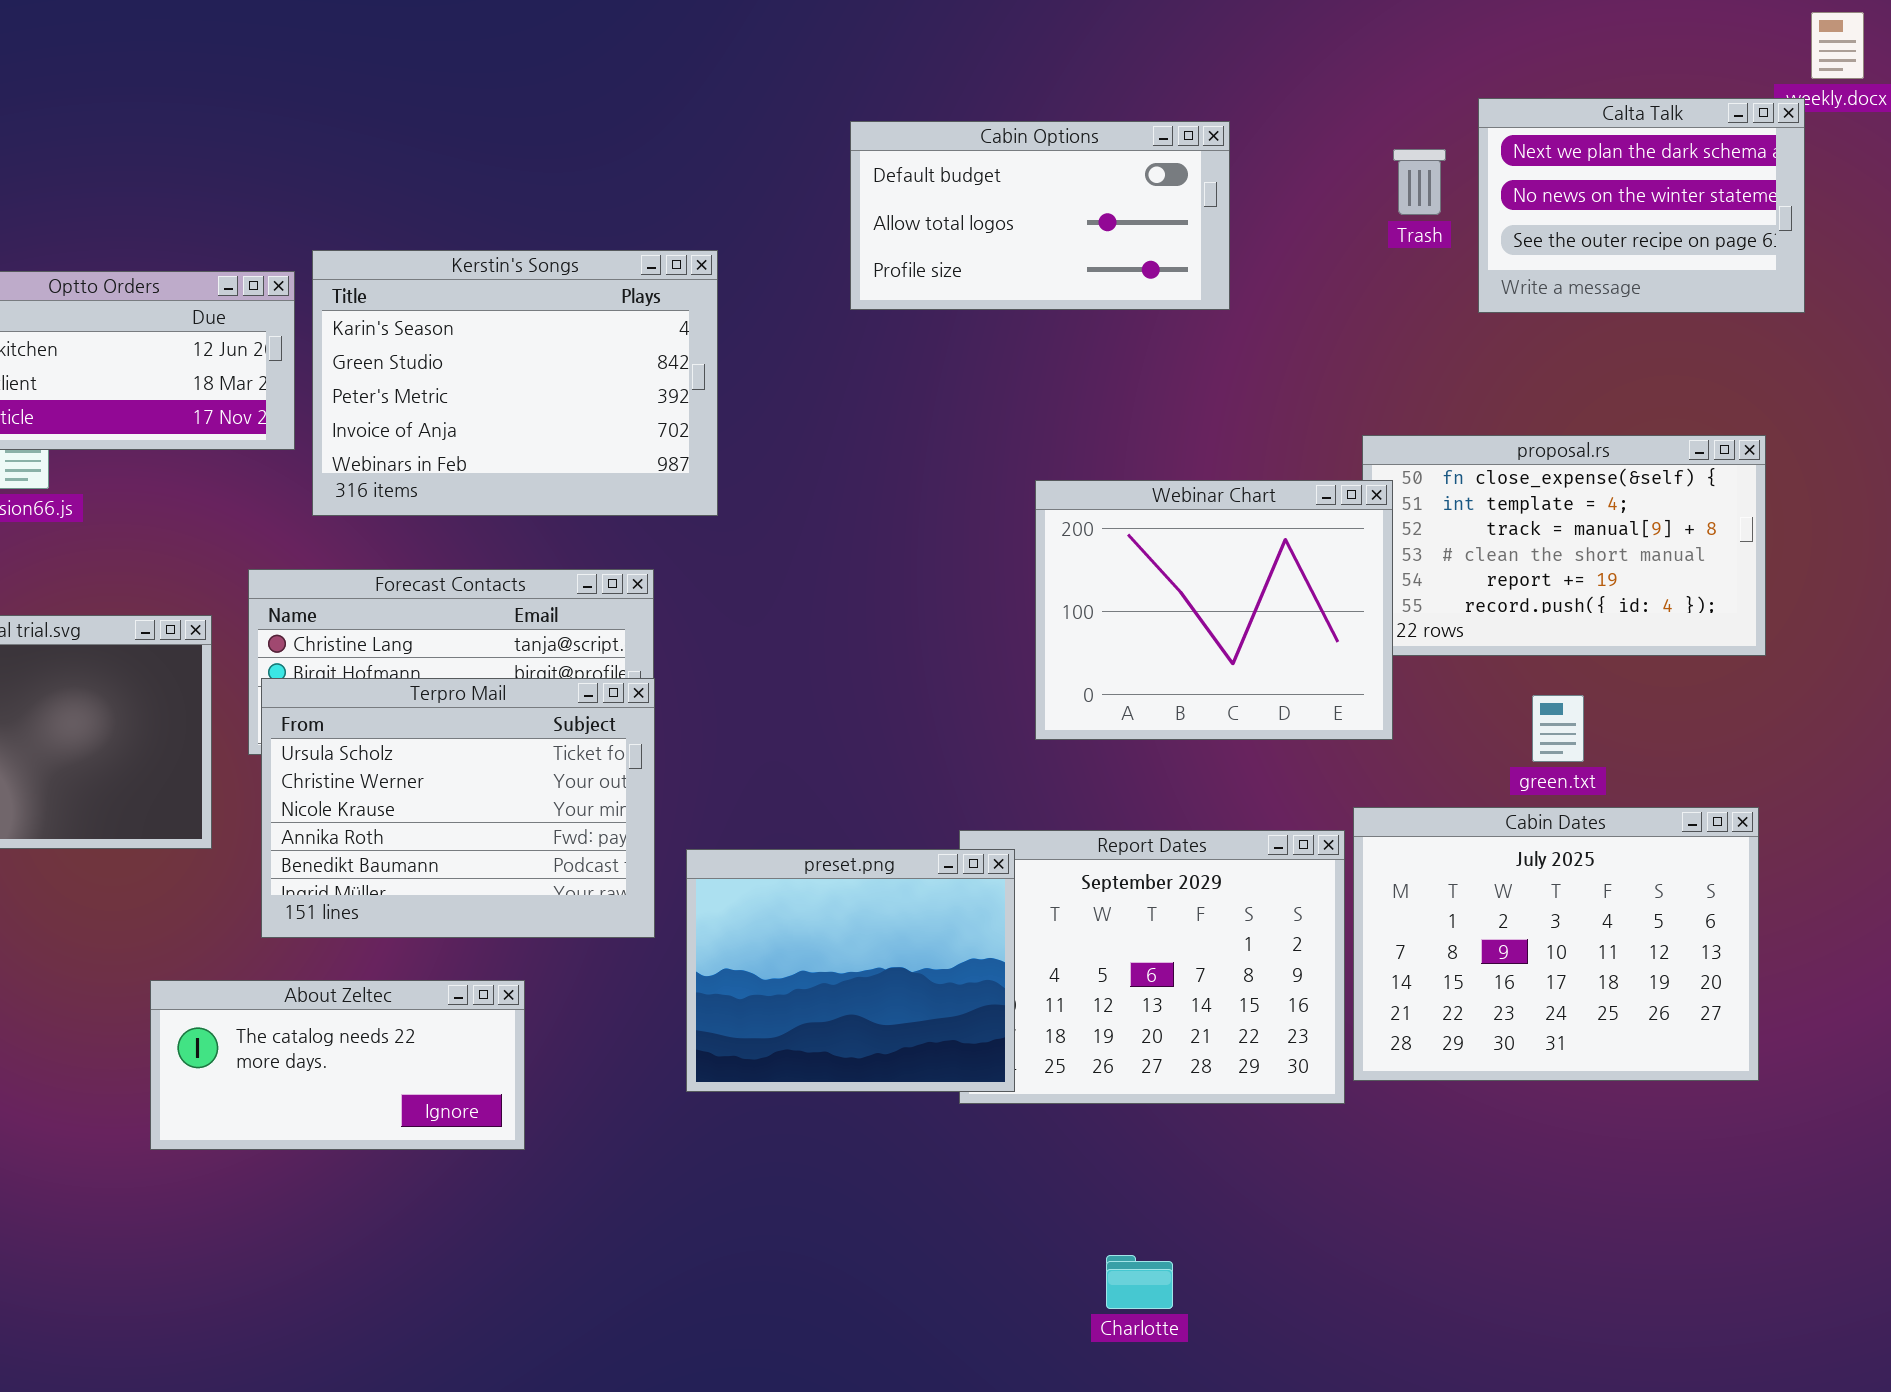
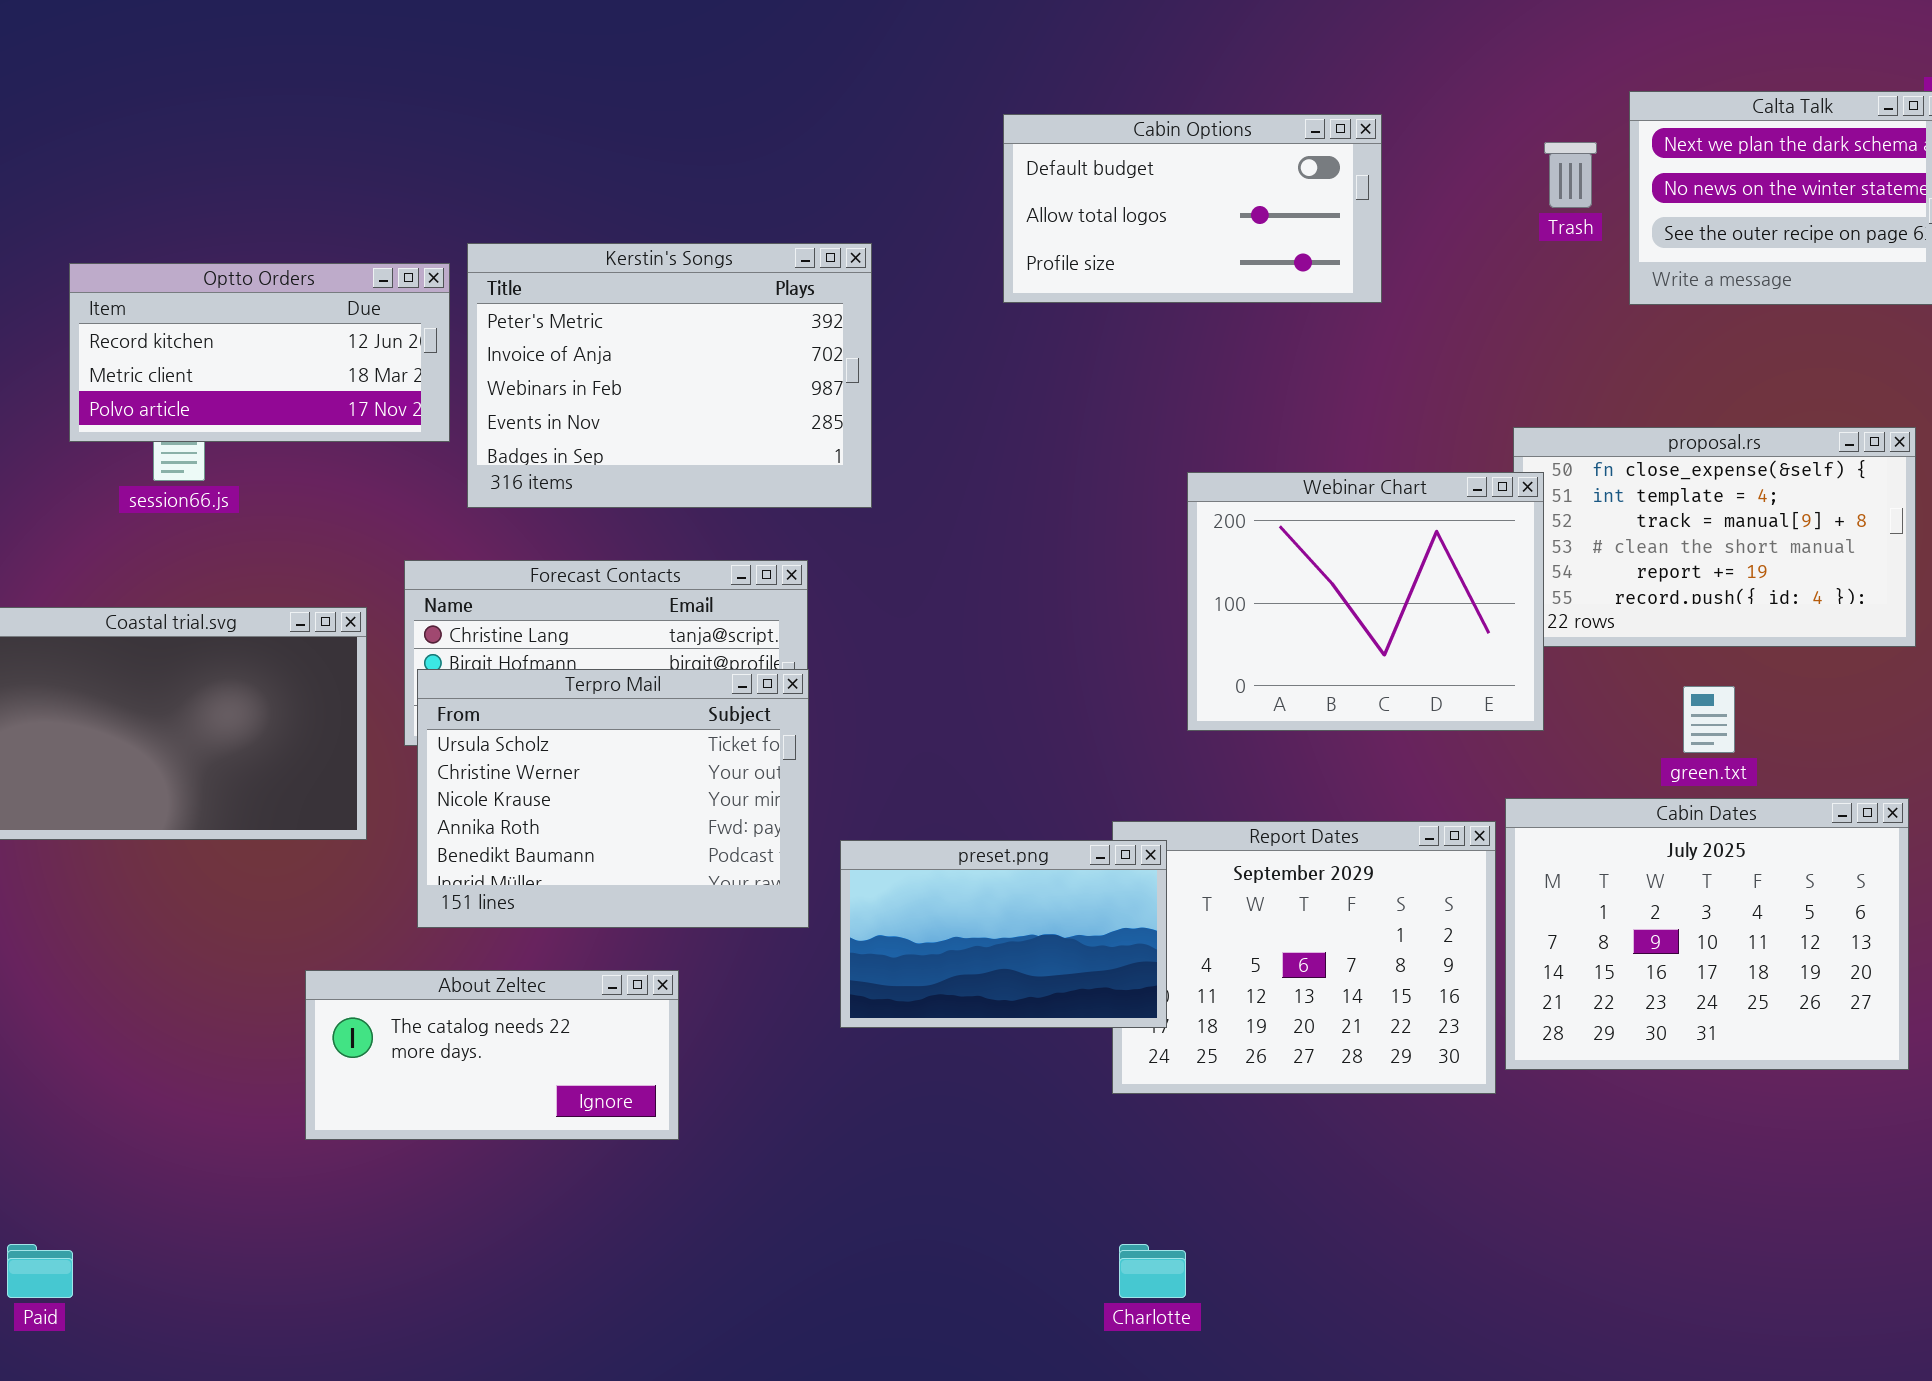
Kerstin's Songs: [312,250,718,516] -> [467,243,872,508], scrolled down 2 rows
preset.png: [686,849,1015,1092] -> [840,840,1167,1028], resized
Charlotte: [1106,1255,1173,1309] -> [1119,1244,1186,1298], moved

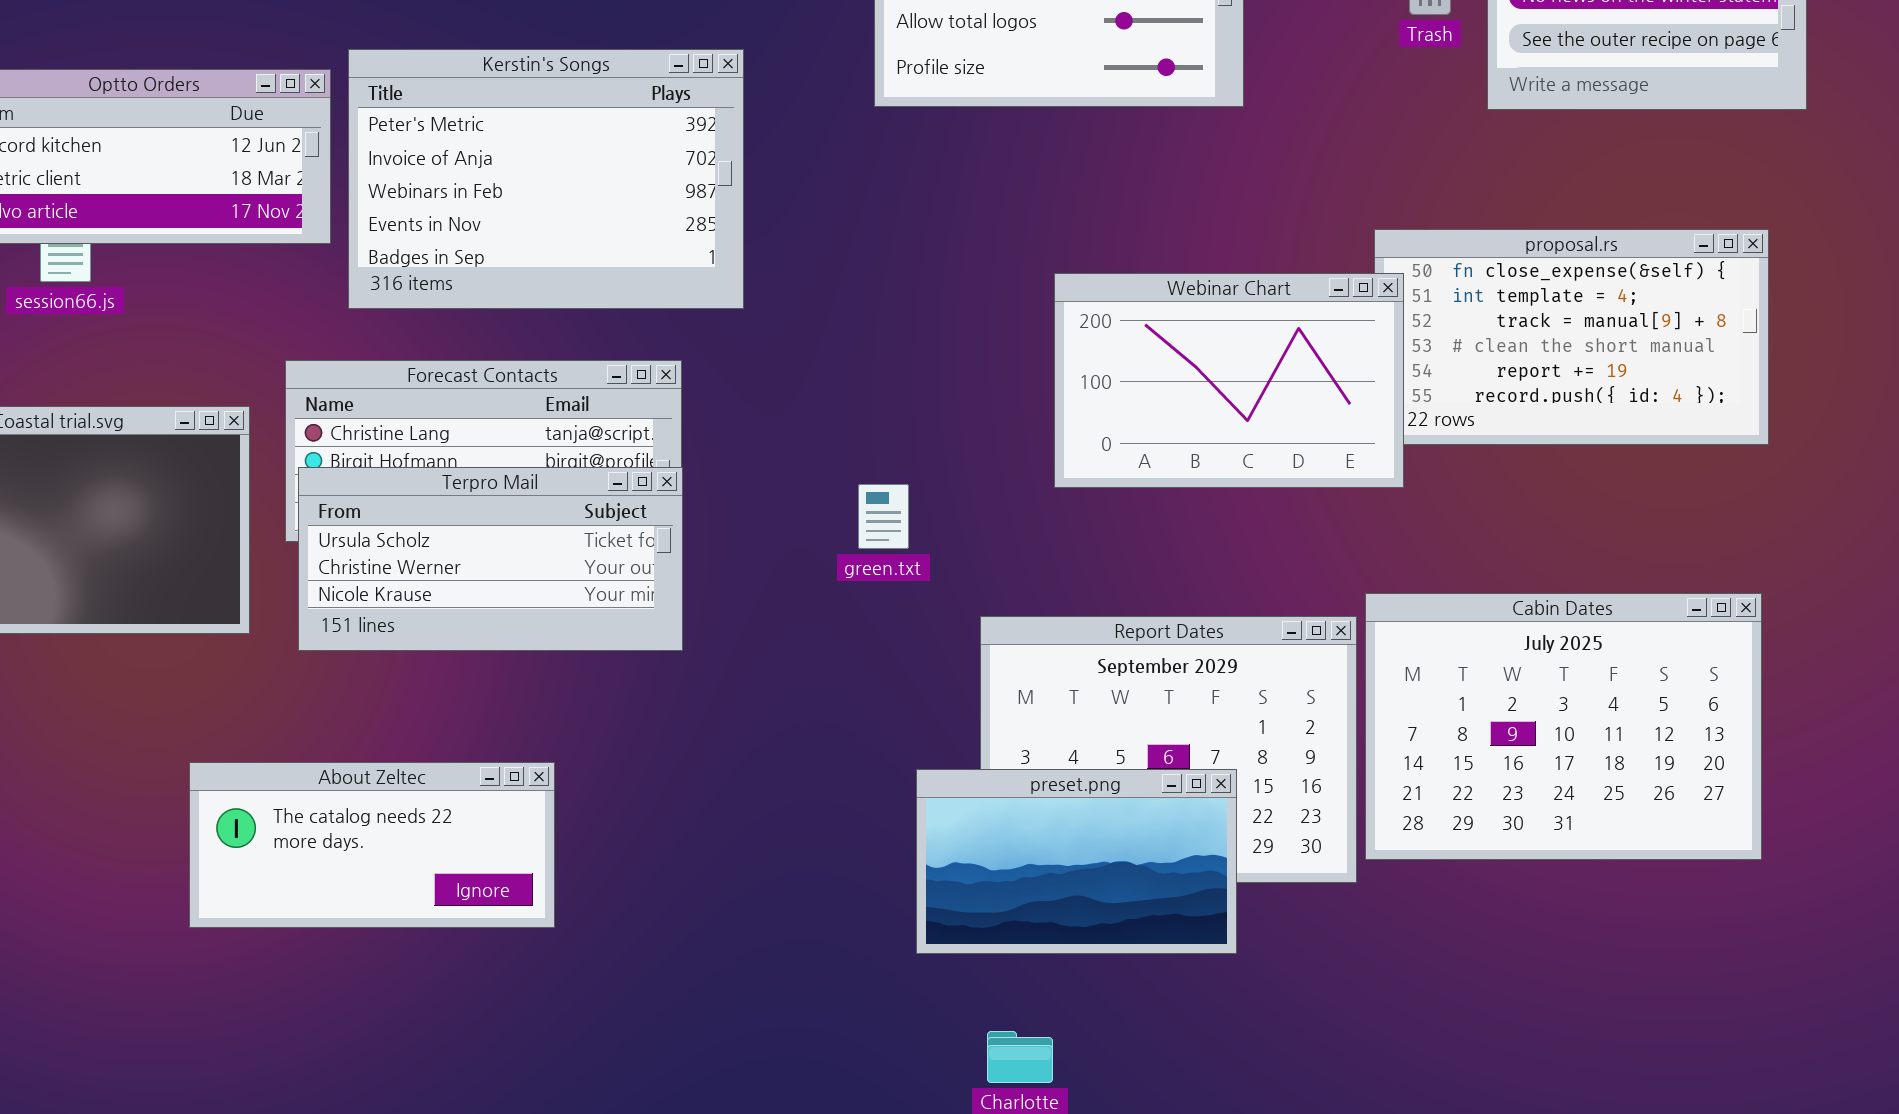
Webinar Chart: [1187,472,1544,731] -> [1054,273,1404,488], resized
Terpro Mail: [417,669,809,928] -> [298,467,683,651], resized
green.txt: [1683,686,1735,753] -> [858,484,909,549], moved
preset.png: [840,840,1167,1028] -> [916,769,1237,954], moved

